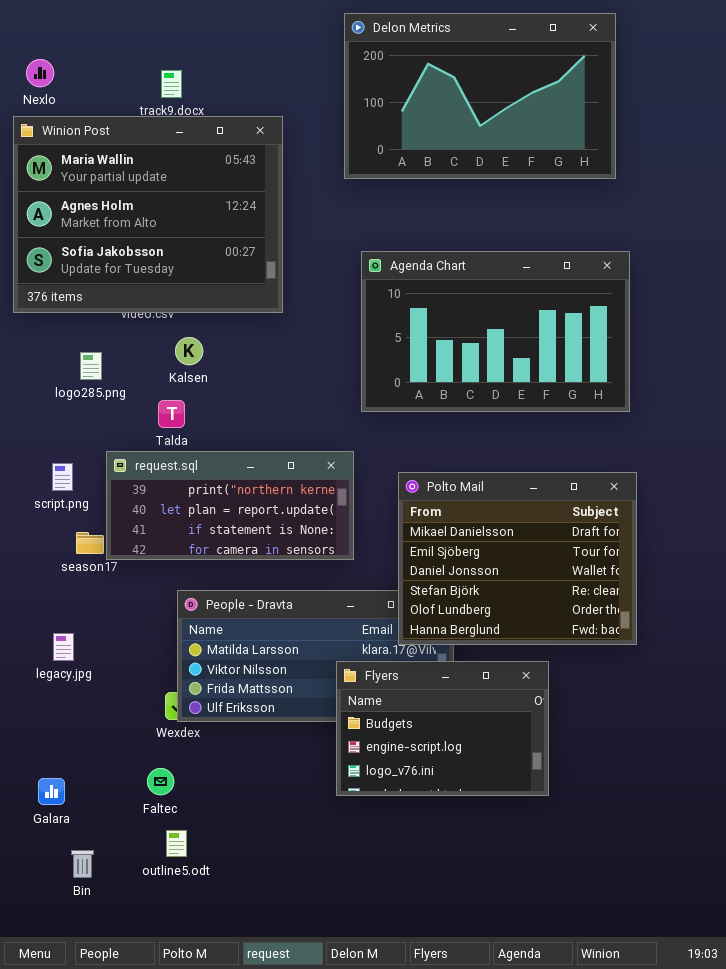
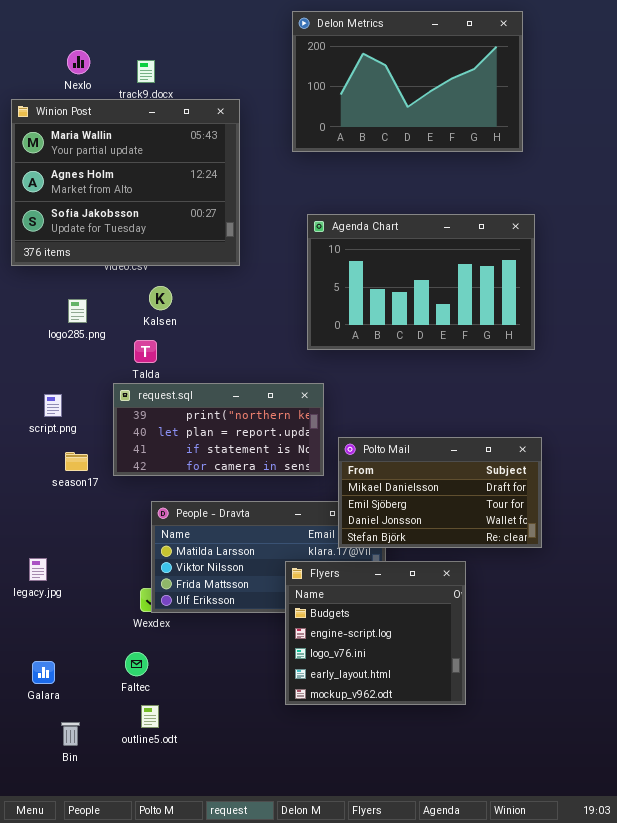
Nexlo: [26,59,54,87] -> [67,50,90,74], moved
request.sql: [106,451,354,560] -> [113,383,324,476], moved
Polto Mail: [398,472,637,645] -> [338,437,542,548], resized
legacy.jpg: [53,633,74,661] -> [29,558,47,581], moved
Flyers: [336,661,549,796] -> [285,561,466,705], resized

